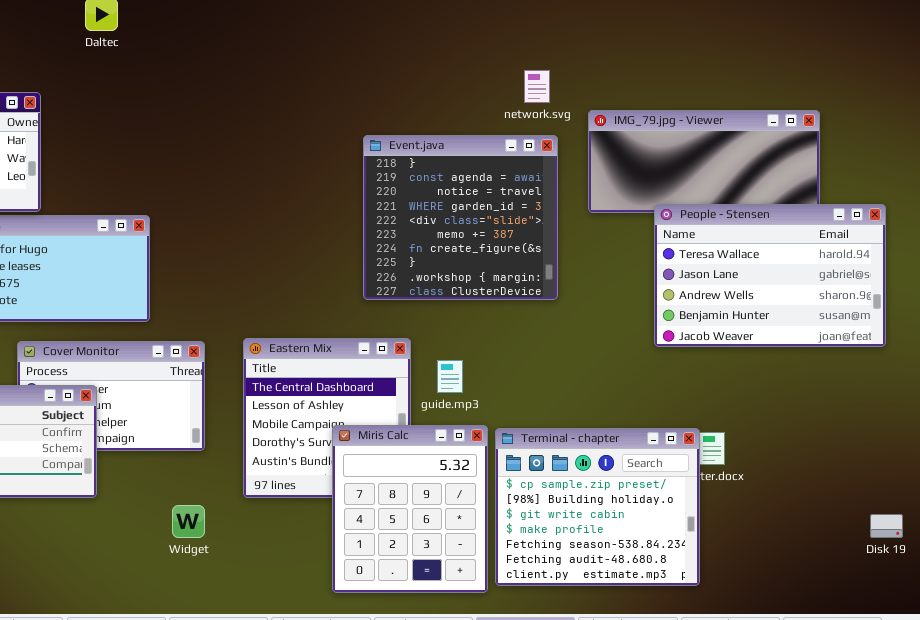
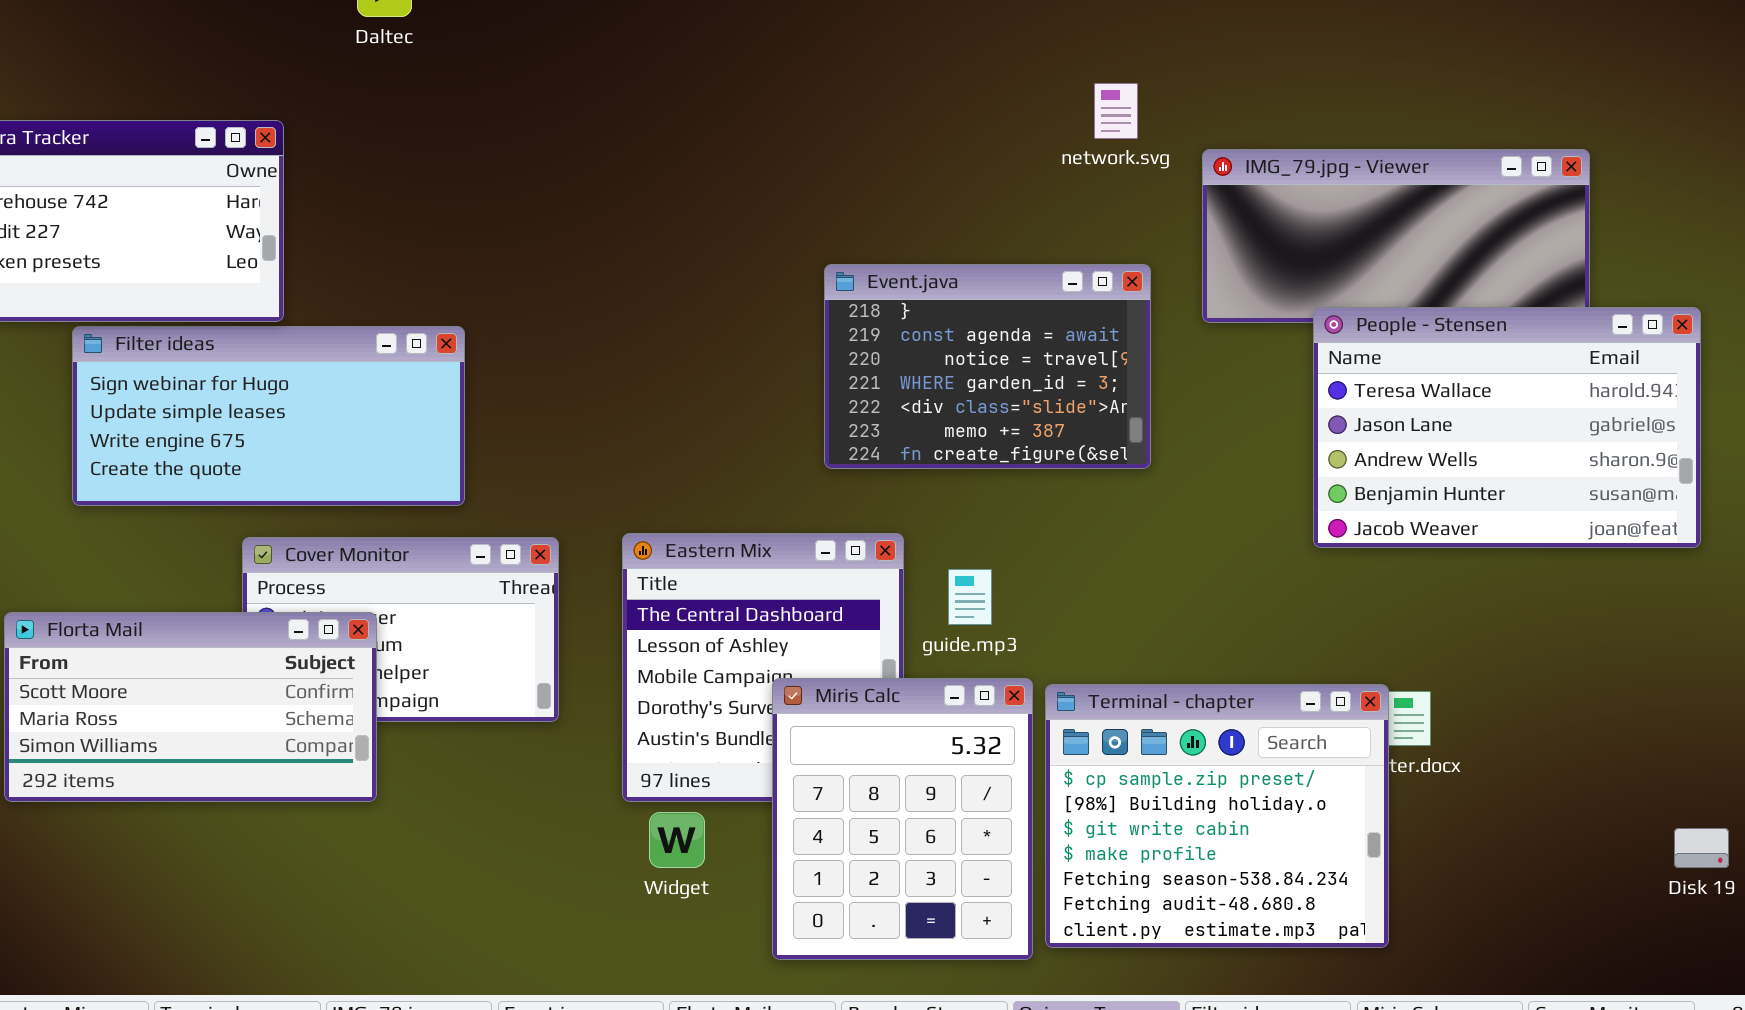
Event.java: [363,135,558,300] -> [824,264,1151,469], resized
Widget: [172,505,205,538] -> [649,812,705,868], moved

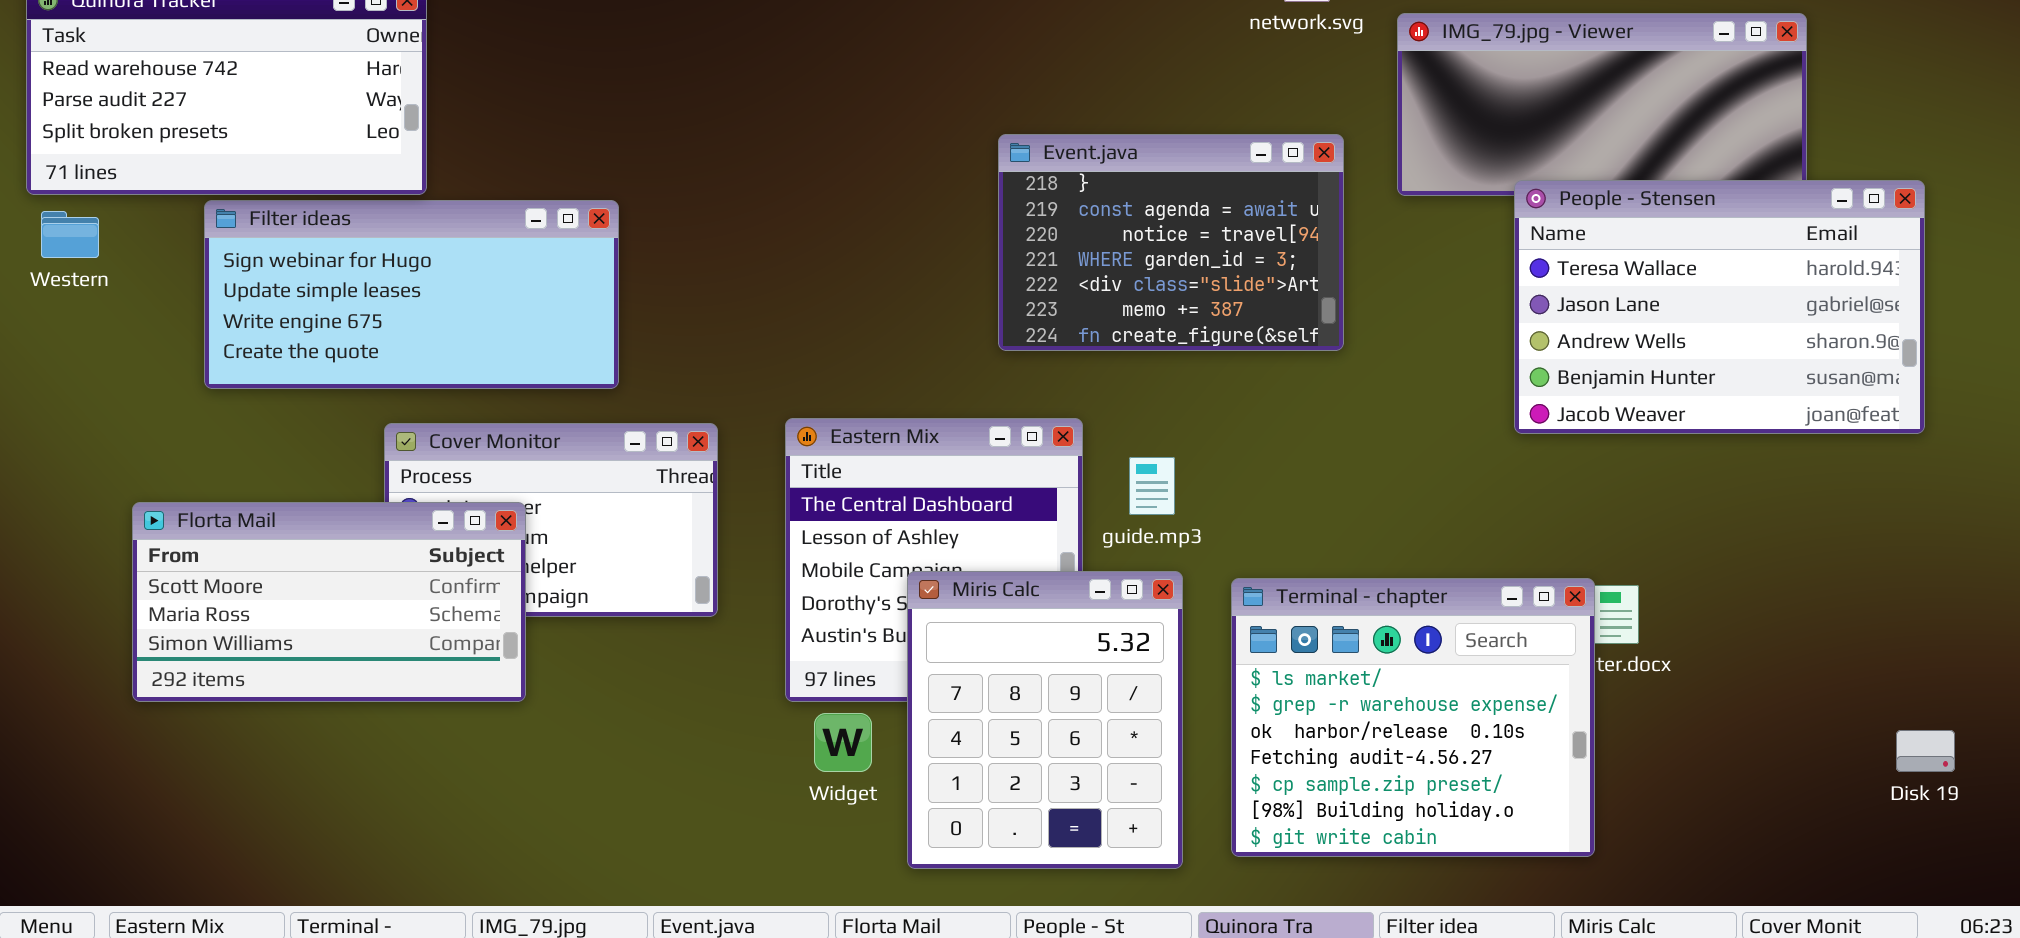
Miris Calc: [772,678,1033,960] -> [907,571,1183,869], moved
Terminal - chapter: [1045,684,1389,948] -> [1231,578,1595,857], scrolled up 4 rows

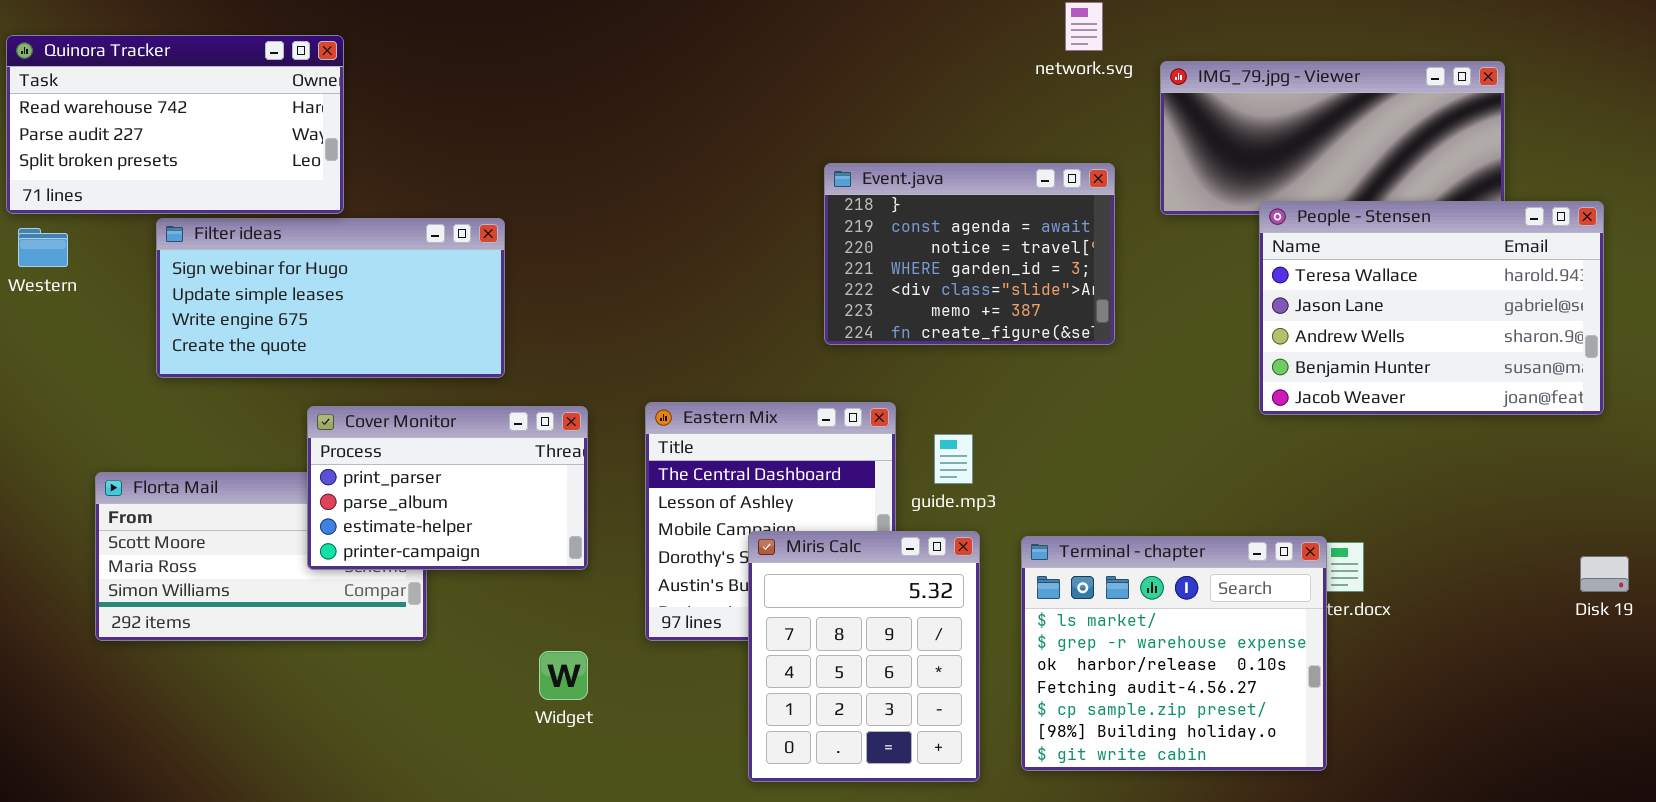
Cover Monitor: [384,423,718,617] -> [307,406,588,570], raised
Widget: [814,713,872,772] -> [539,651,588,700], moved
Disk 19: [1896,730,1955,772] -> [1580,556,1629,592], moved

